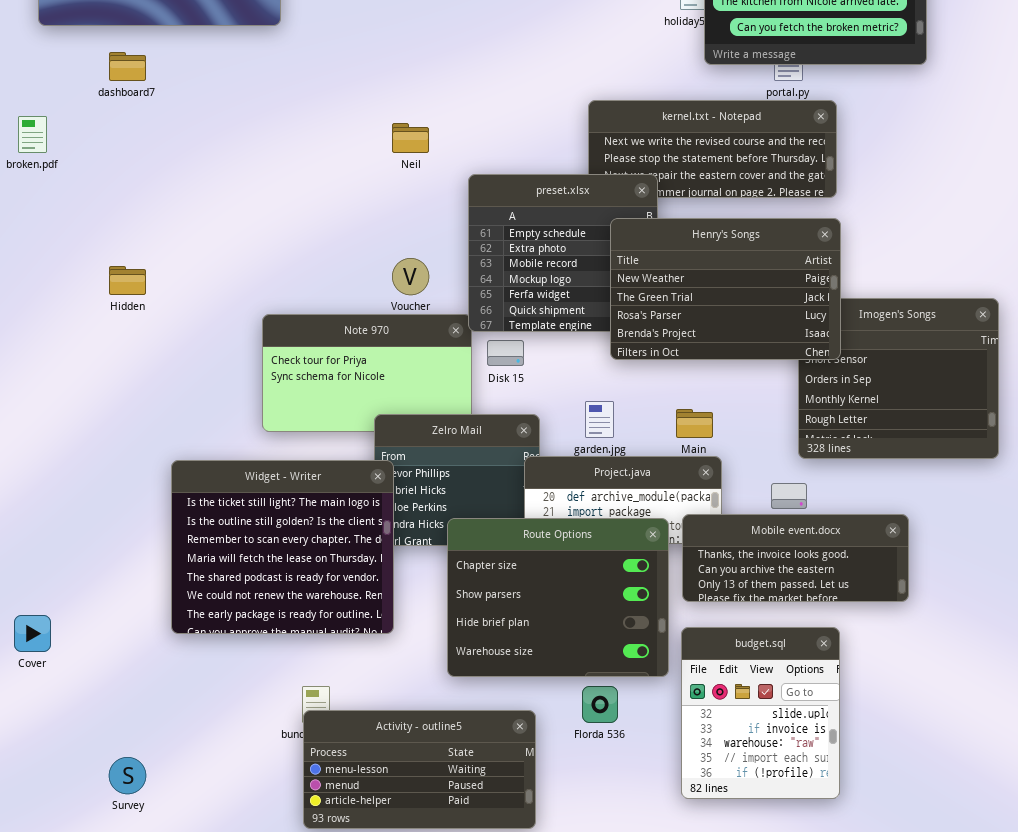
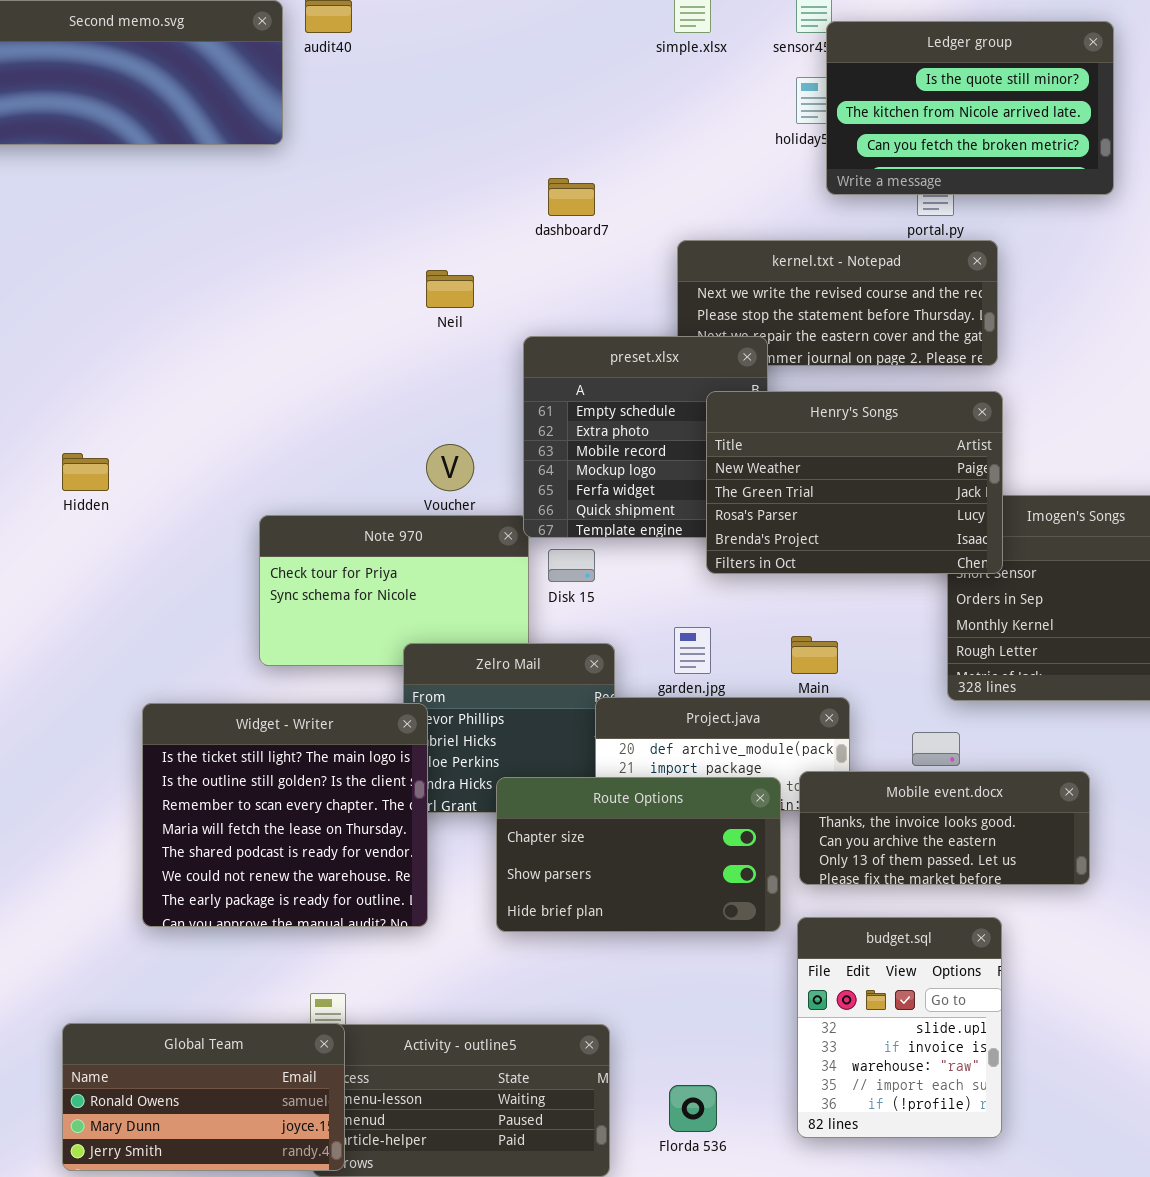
dashboard7: [109,52,146,81] -> [548,178,595,216], moved
Route Options: [447,518,669,677] -> [496,777,781,932], resized
Florda 536: [582,686,618,723] -> [669,1085,717,1132], moved
Global Team: none -> [62,1023,345,1171], opened

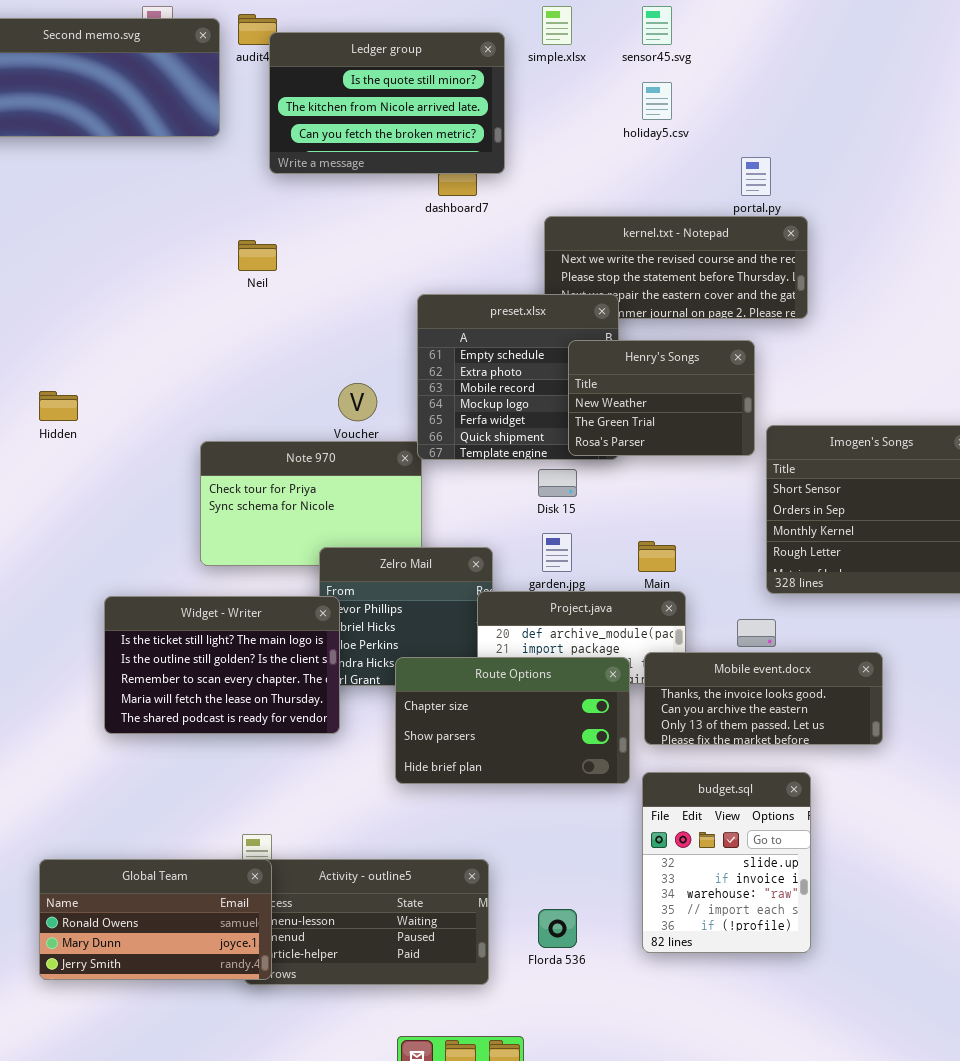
Ledger group: [826,21,1114,195] -> [269,32,505,174], moved
Neil: [426,270,474,308] -> [238,240,277,271], moved
Henry's Songs: [706,391,1003,574] -> [568,340,755,456], resized
Disk 15: [548,549,595,582] -> [538,469,577,497], moved
Widget - Writer: [142,703,428,927] -> [104,596,340,734], resized

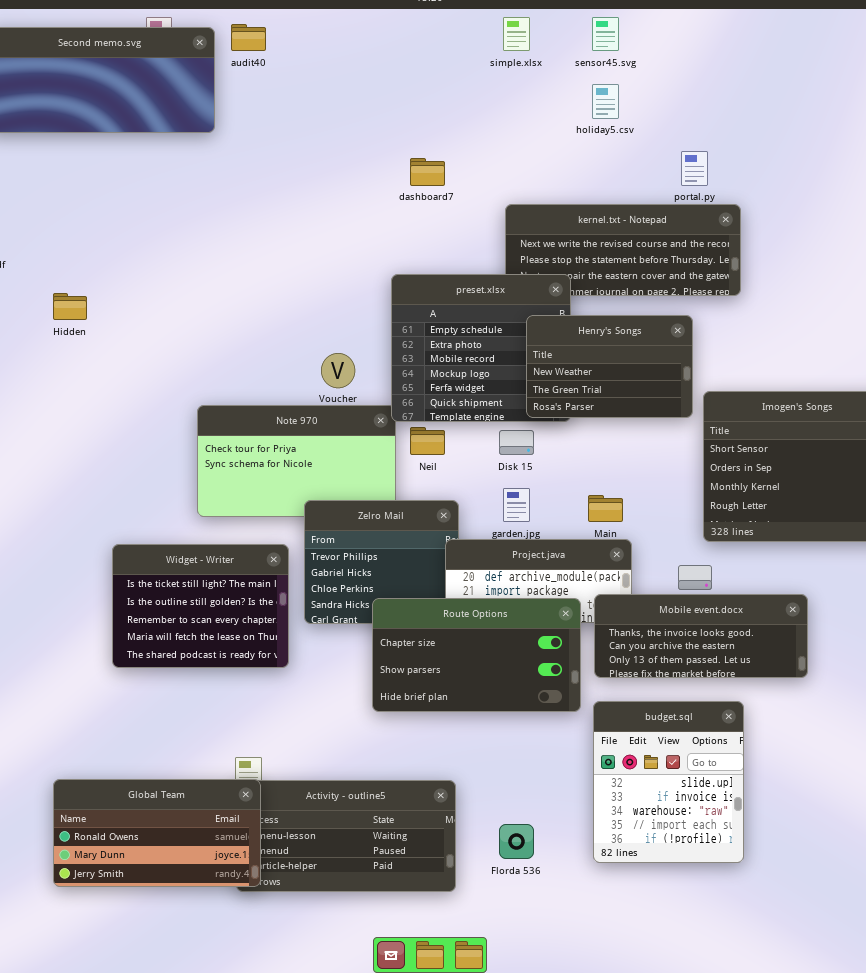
Ledger group: [269,32,505,174] -> none, closed
Neil: [238,240,277,271] -> [410,427,445,455], moved
Hidden: [39,391,78,421] -> [53,293,87,320], moved
Widget - Writer: [104,596,340,734] -> [112,544,289,668], resized

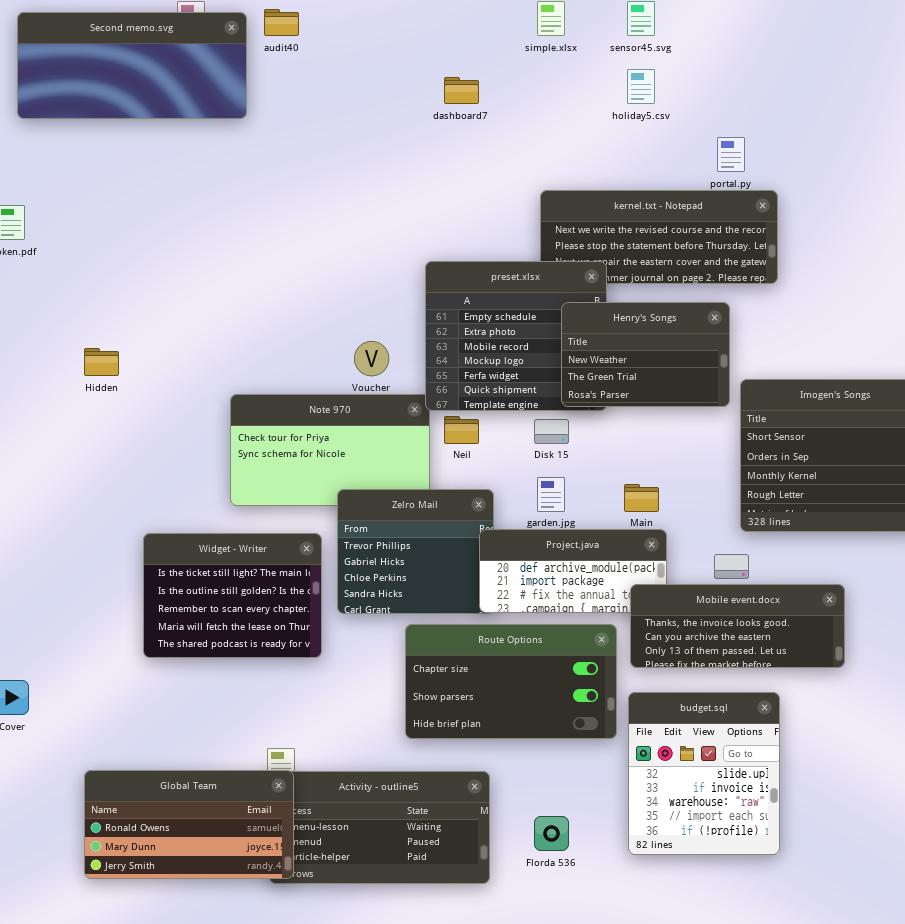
dashboard7: [410,158,445,186] -> [444,77,479,104], moved
Hidden: [53,293,87,320] -> [84,348,119,376], moved
Route Options: [372,598,581,712] -> [405,624,617,739], moved

